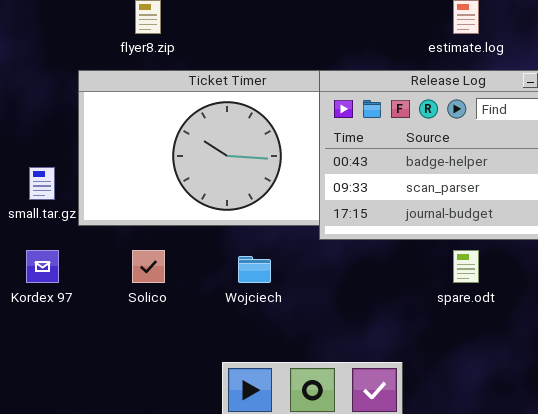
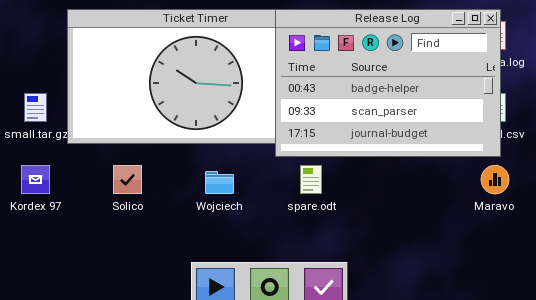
spare.odt: [453,250,479,283] -> [300,165,322,194], moved

